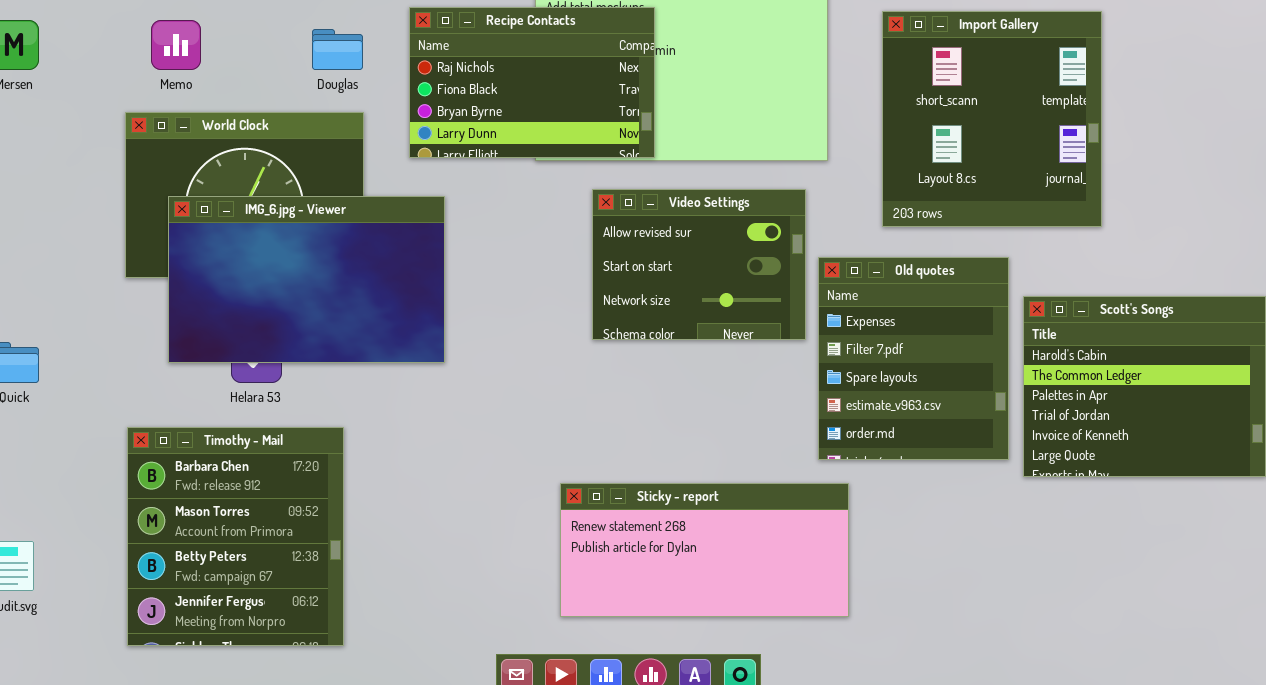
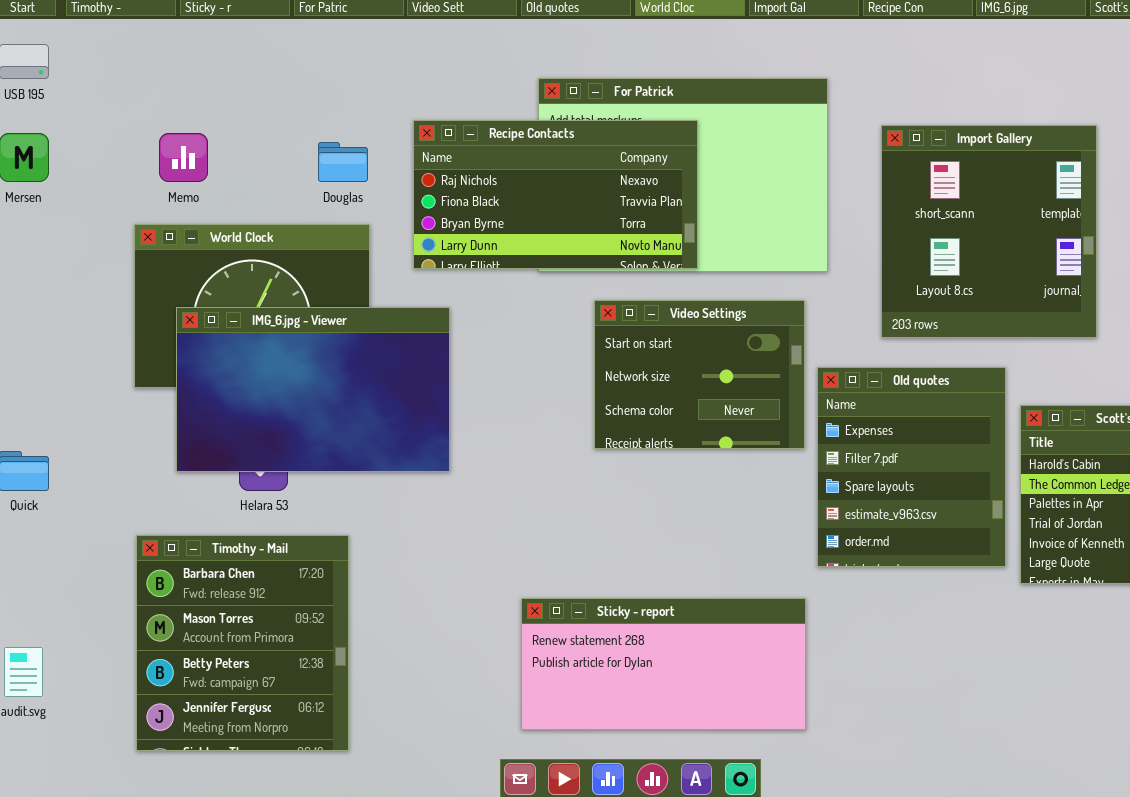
Recipe Contacts: [409,7,655,158] -> [413,120,698,269], resized
Video Settings: [592,189,806,340] -> [594,300,805,449], scrolled down 1 row
Sticky - report: [560,483,849,617] -> [521,598,806,730], moved

